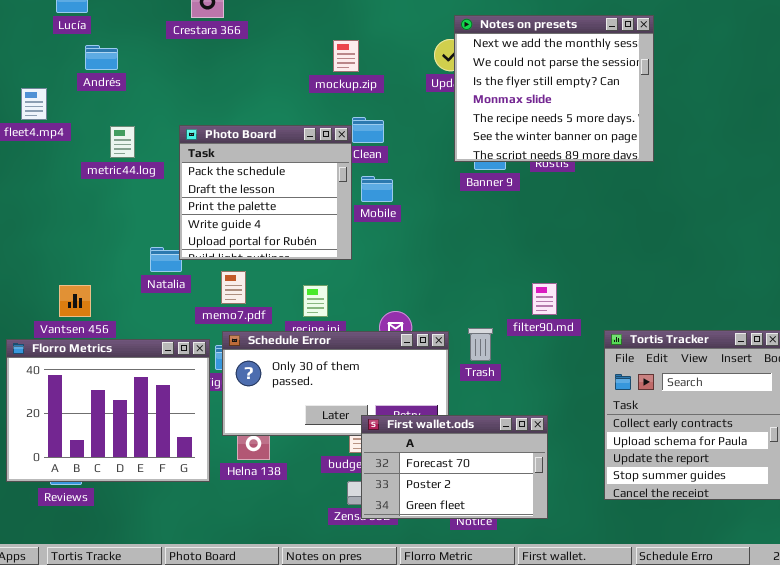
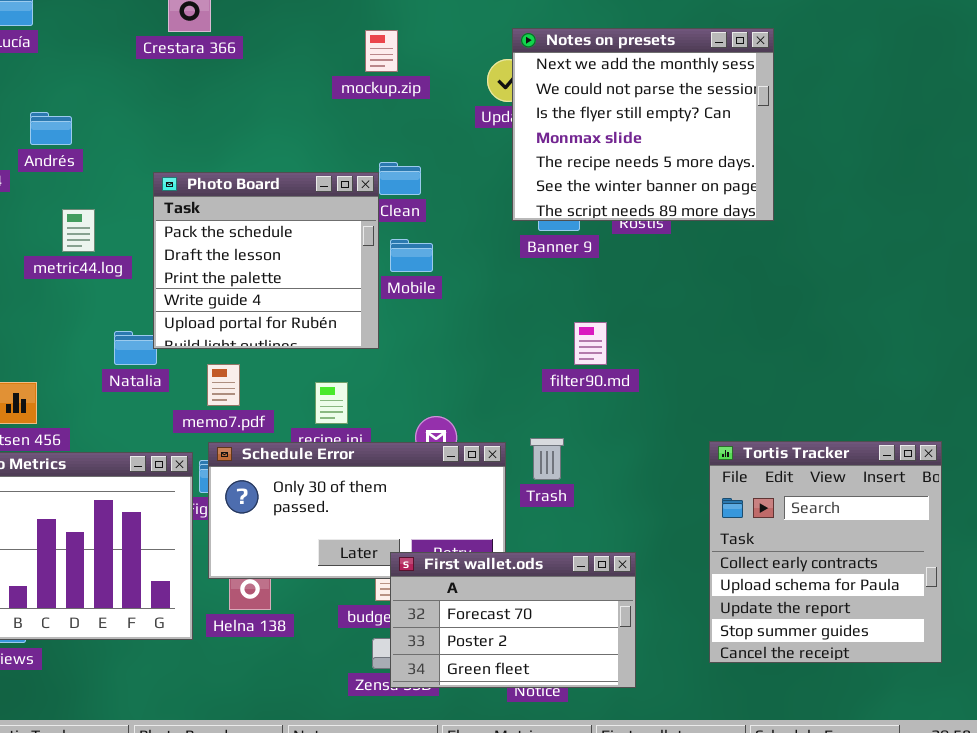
mockup.zip: [333,40,359,72] -> [365,30,398,72], moved
Andrés: [85,45,118,70] -> [30,112,72,145], moved
metric44.log: [110,126,135,158] -> [62,209,95,252], moved
filter90.md: [532,283,557,315] -> [574,322,607,365], moved

